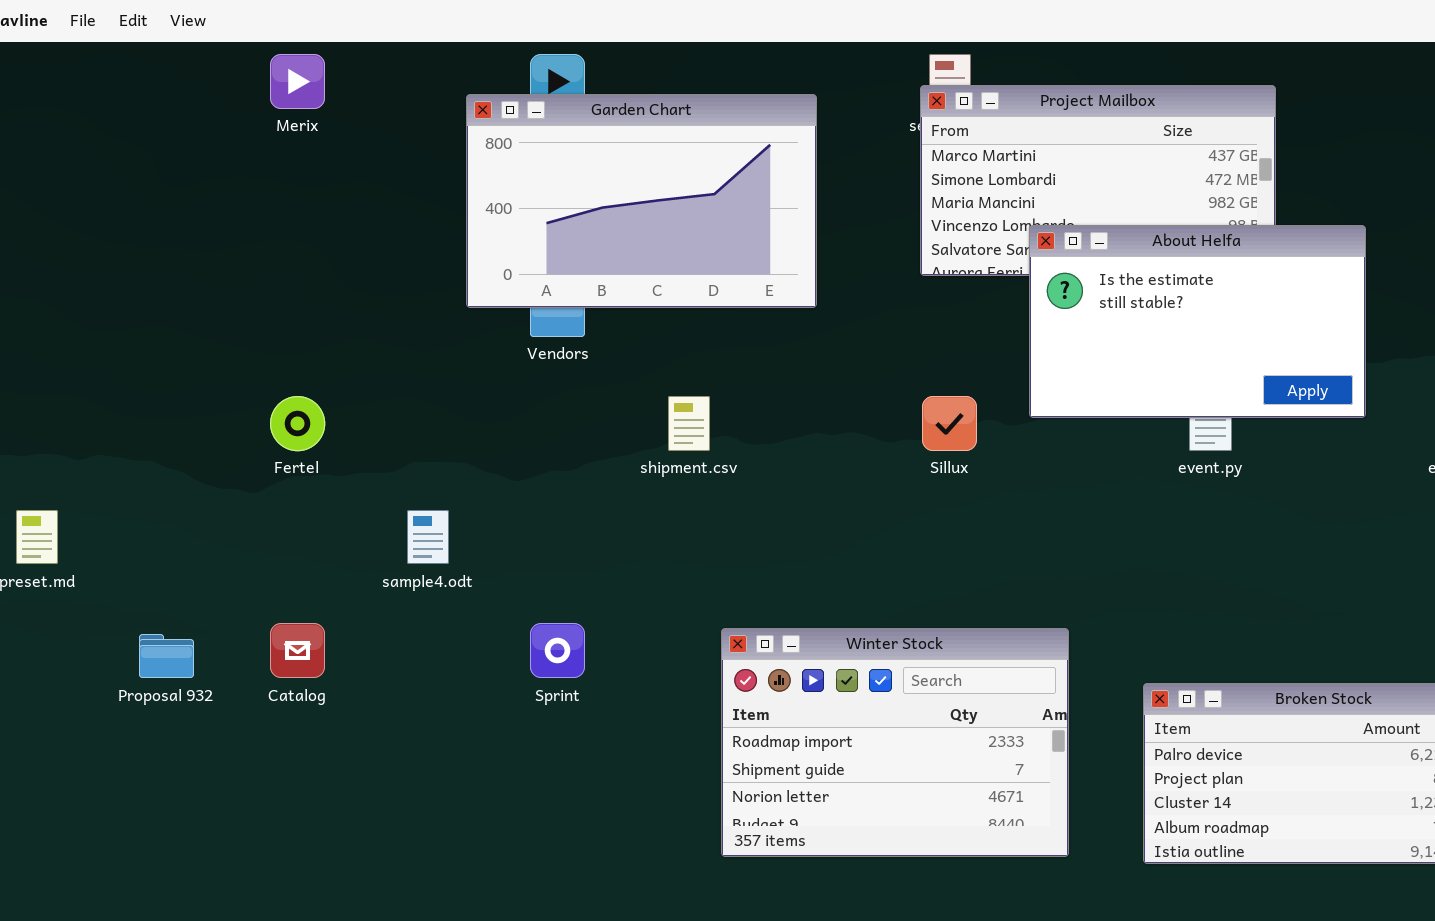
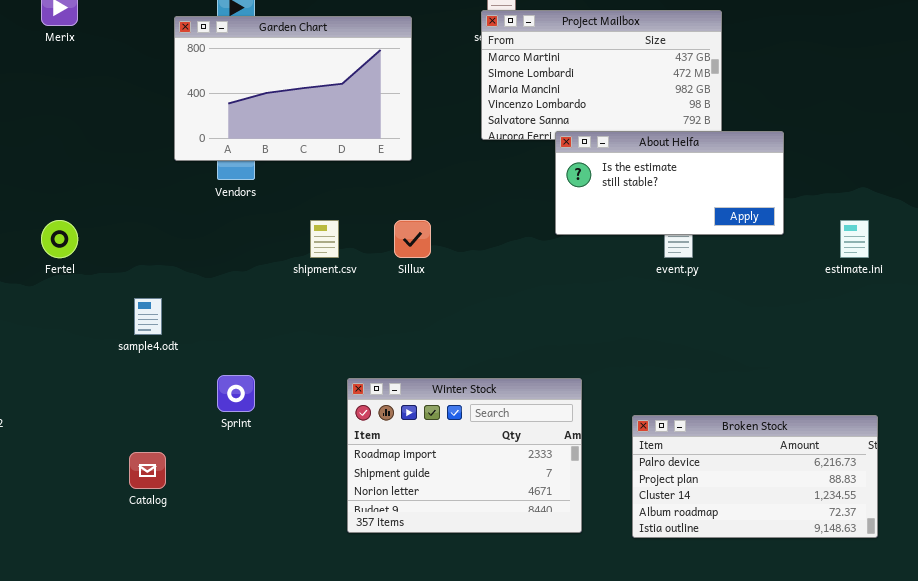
About Helfa: [1029,225,1366,418] -> [555,131,784,235], resized
Sillux: [922,396,977,451] -> [394,220,431,258], moved
Catalog: [270,623,325,678] -> [129,452,166,489], moved

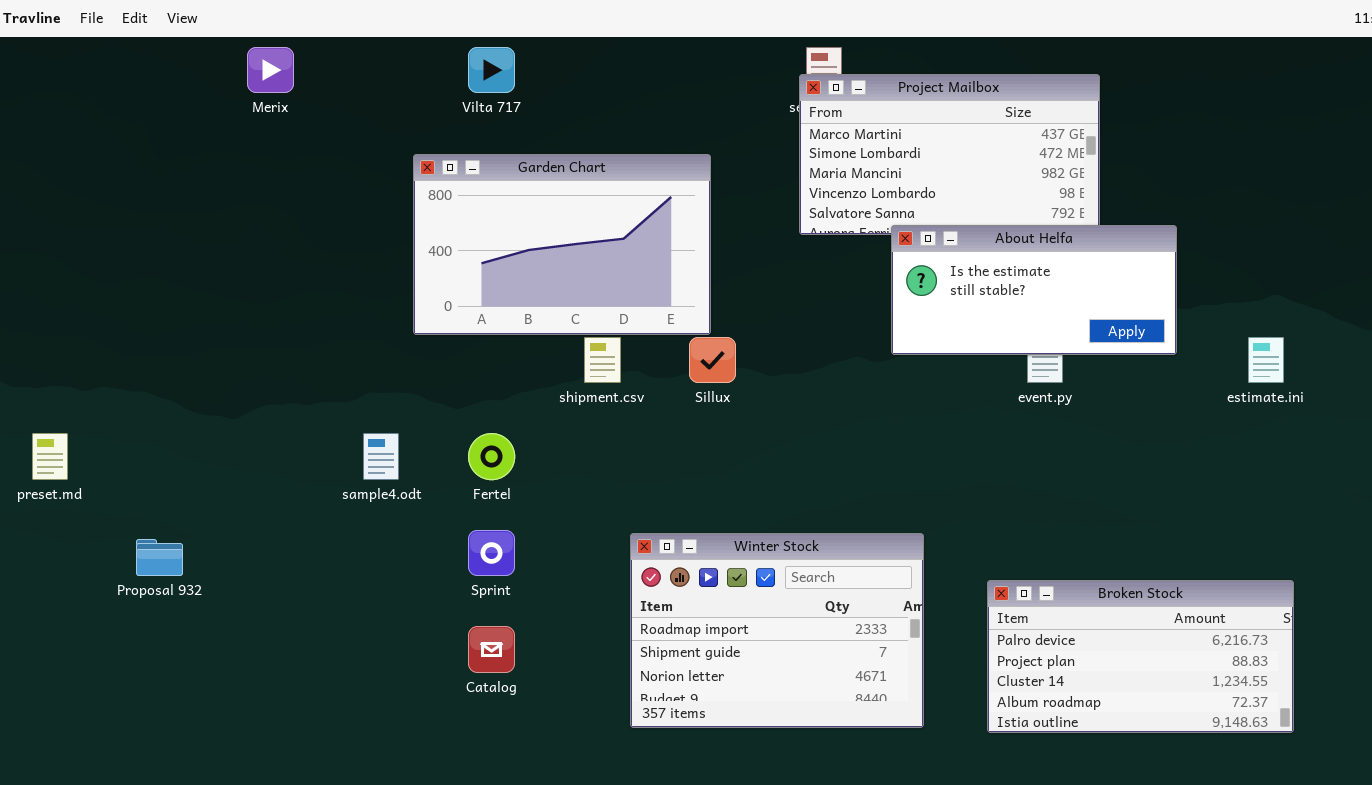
Garden Chart: [174,16,412,161] -> [413,154,711,335], moved
Fertel: [41,220,78,258] -> [468,433,515,480], moved
Catalog: [129,452,166,489] -> [468,626,515,673], moved

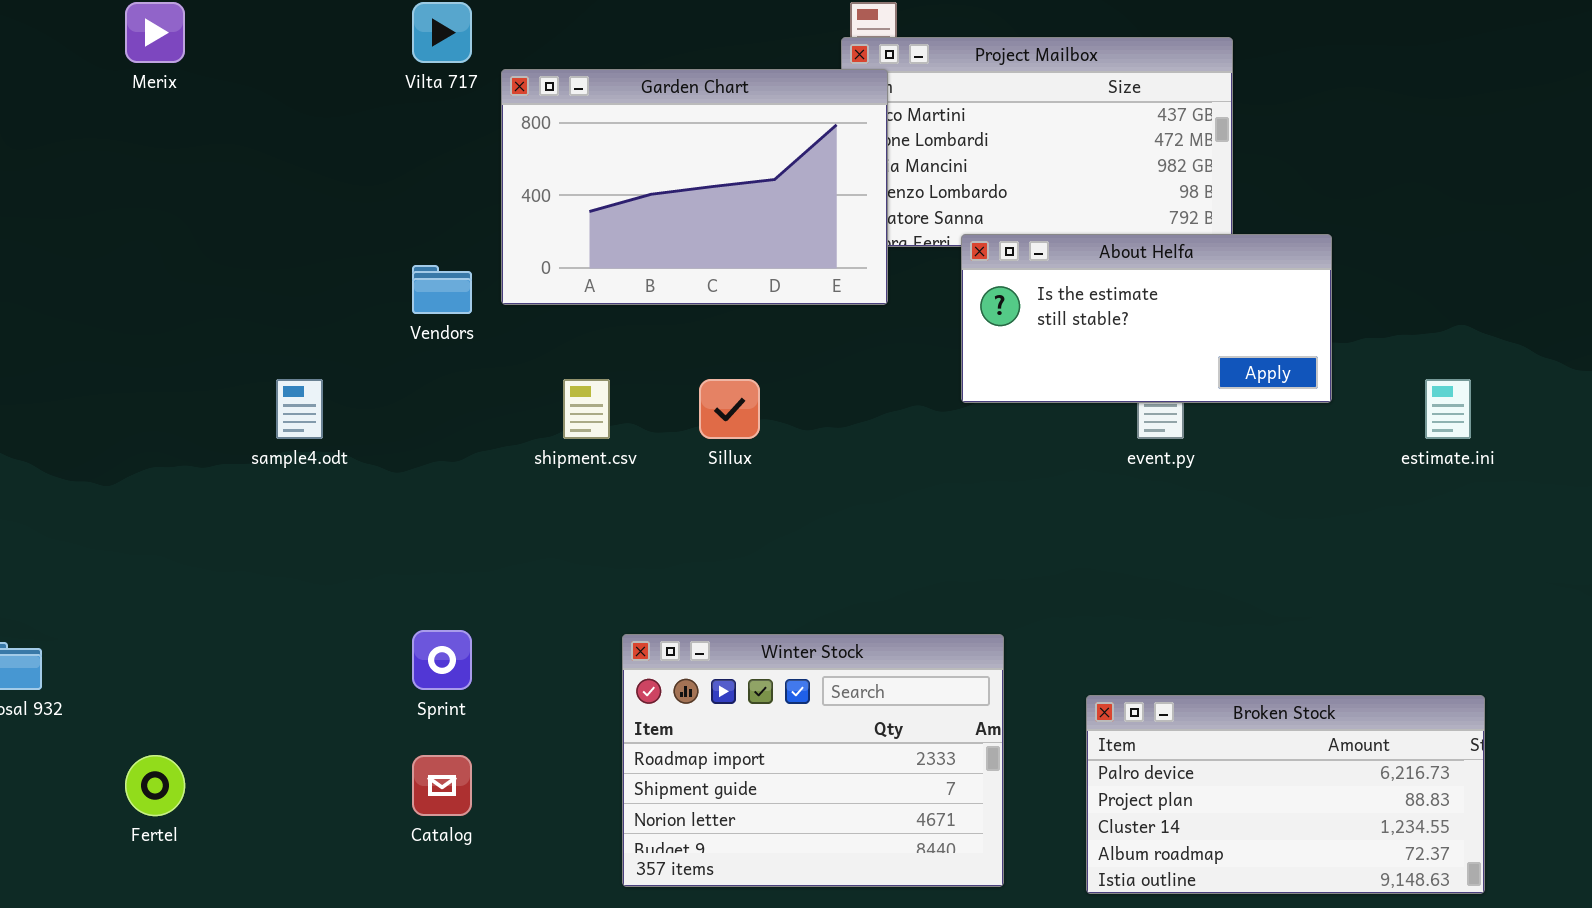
Garden Chart: [413,154,711,335] -> [501,69,888,305], moved
sample4.odt: [363,433,399,480] -> [276,379,323,439], moved
Fertel: [468,433,515,480] -> [125,755,185,816], moved

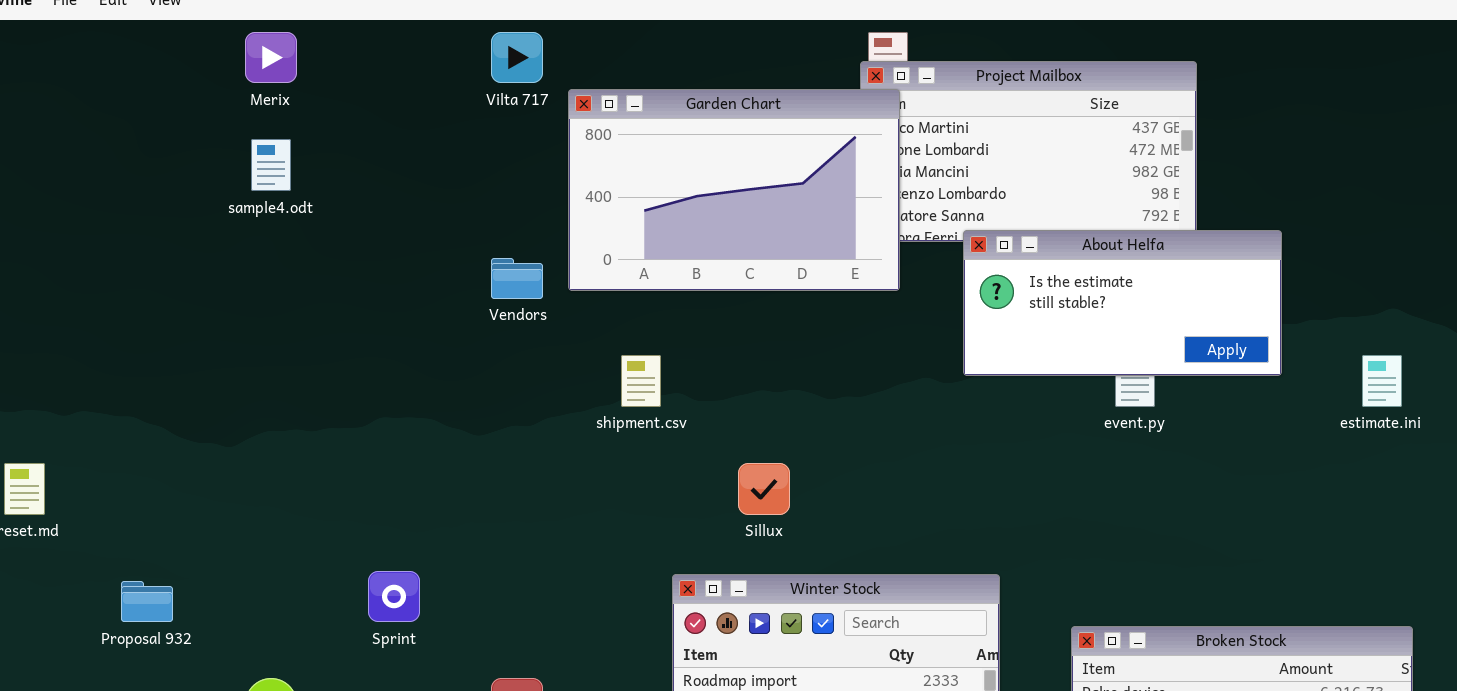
sample4.odt: [276,379,323,439] -> [251,139,291,191], moved
Sillux: [699,379,760,439] -> [738,463,790,515], moved
Sprint: [412,630,472,690] -> [368,571,420,622], moved

